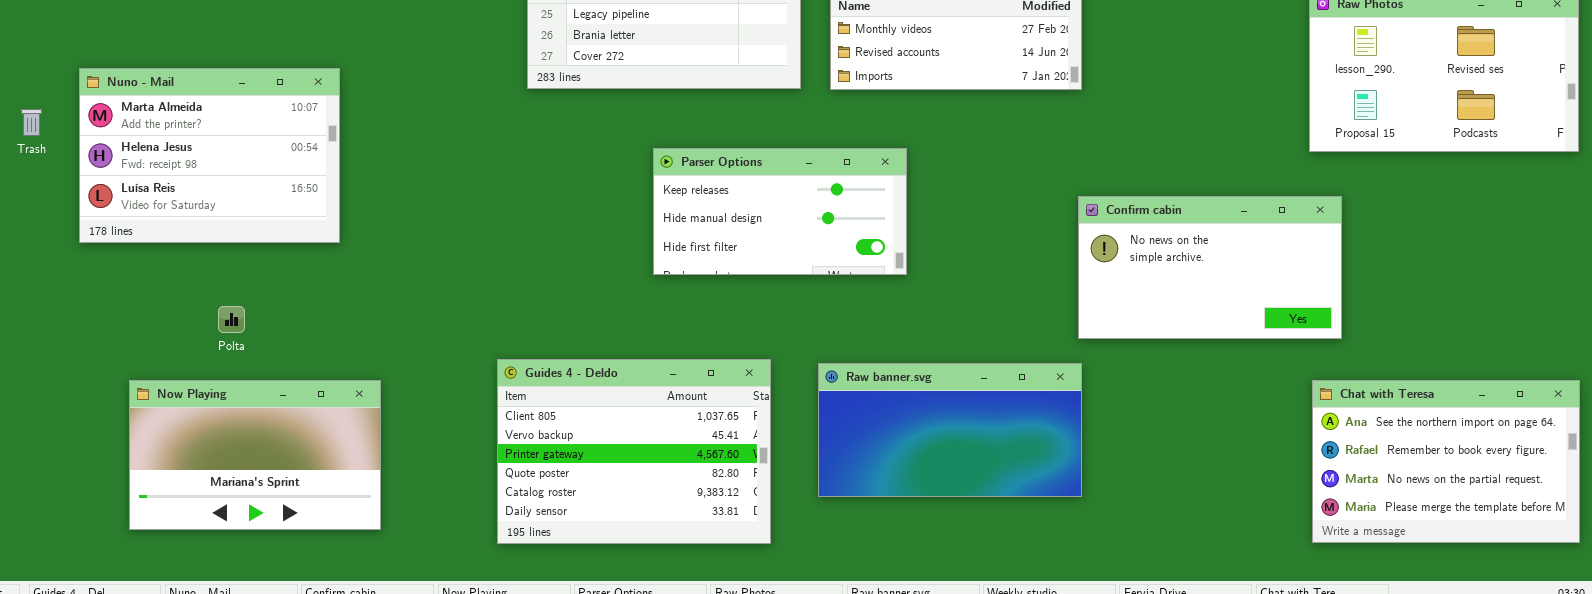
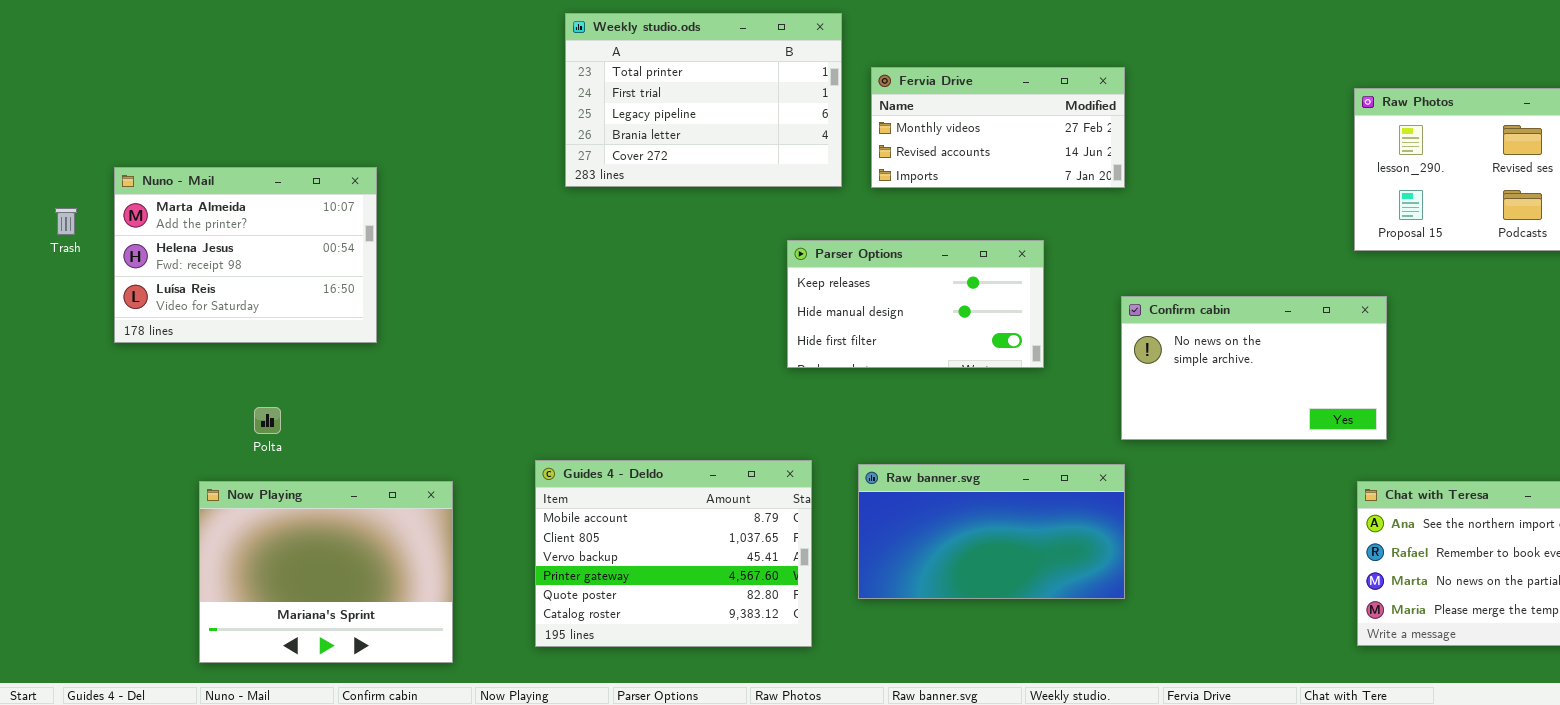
Parser Options: [653,148,907,275] -> [787,240,1044,368], moved
Guides 4 - Deldo: [497,359,771,544] -> [535,460,812,647], scrolled up 1 row
Now Playing: [129,380,381,530] -> [199,481,453,663], moved, resized

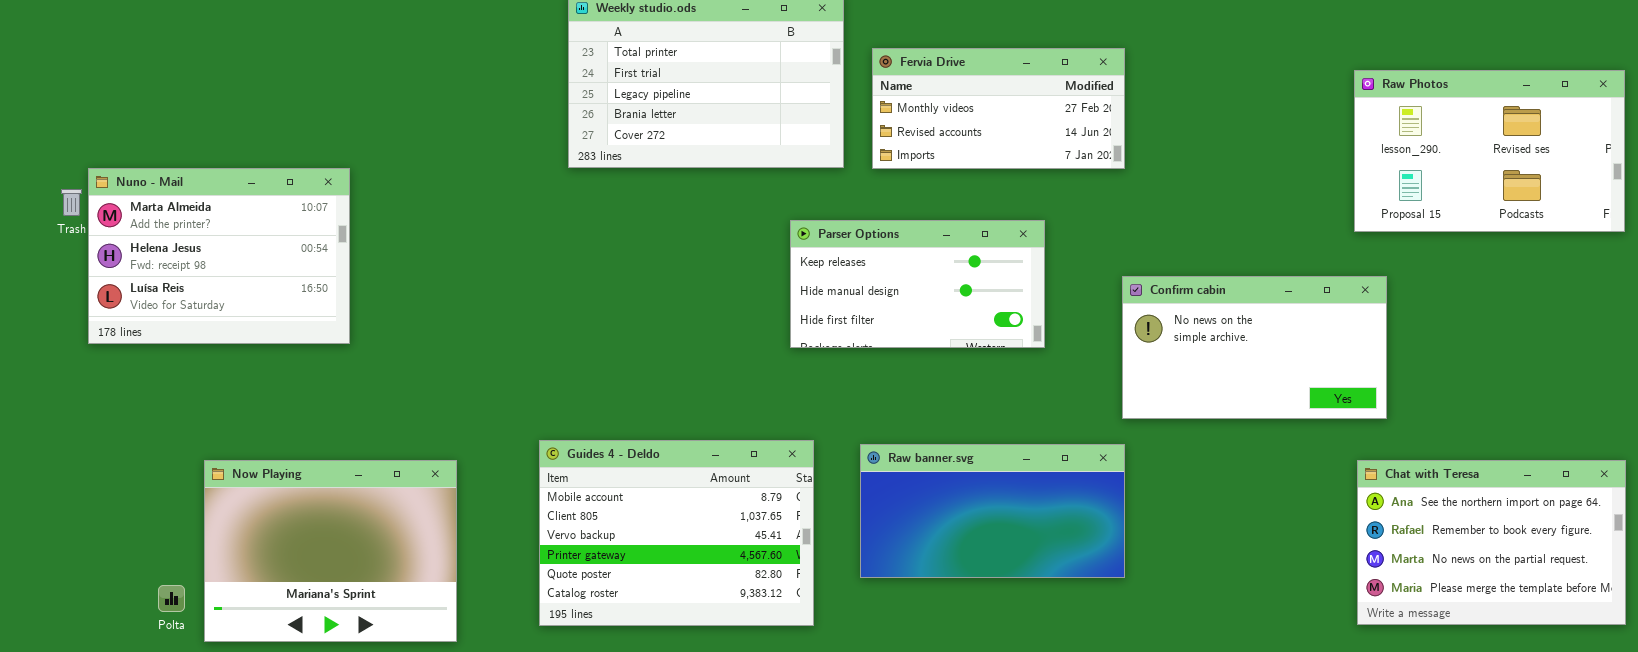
Nuno - Mail: [114,167,377,343] -> [88,168,350,344], moved
Polta: [254,407,281,434] -> [158,585,185,612], moved

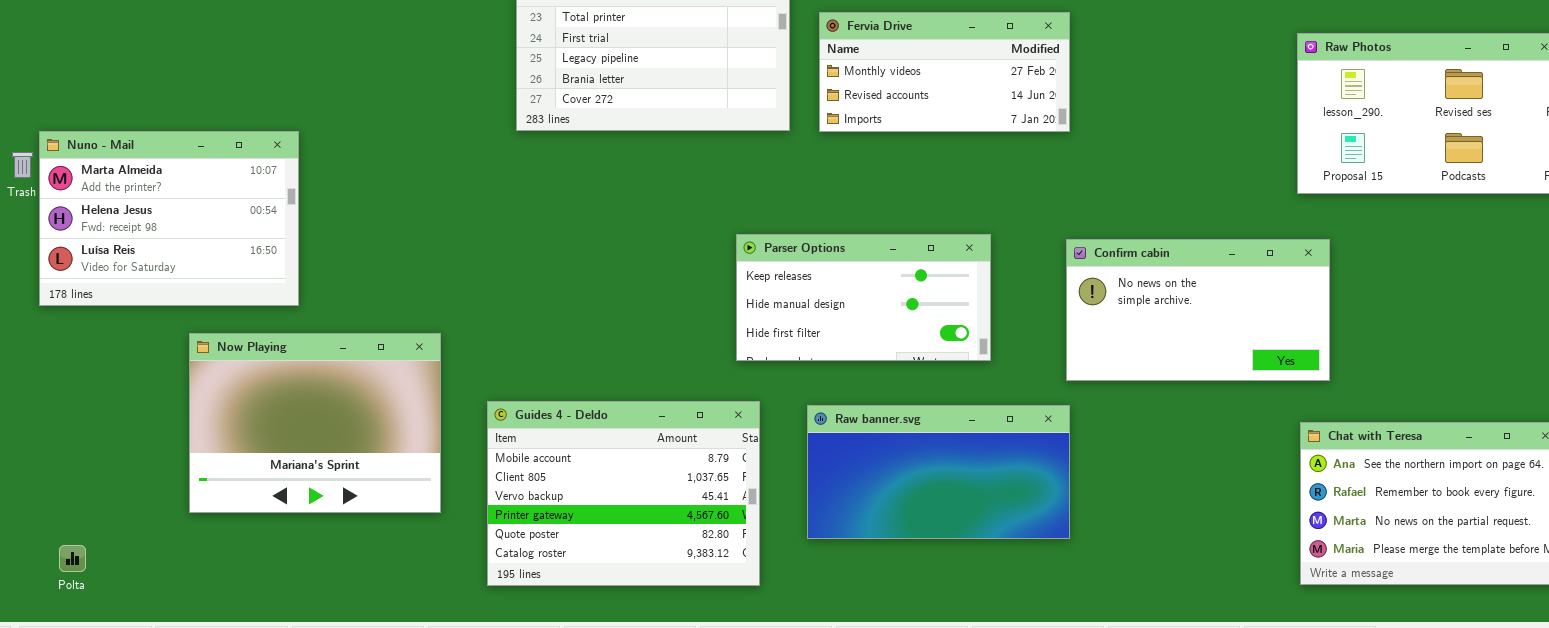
Parser Options: [790,220,1045,348] -> [736,234,991,361], moved
Now Playing: [204,460,457,642] -> [189,333,441,513], moved
Polta: [158,585,185,612] -> [59,545,86,572], moved

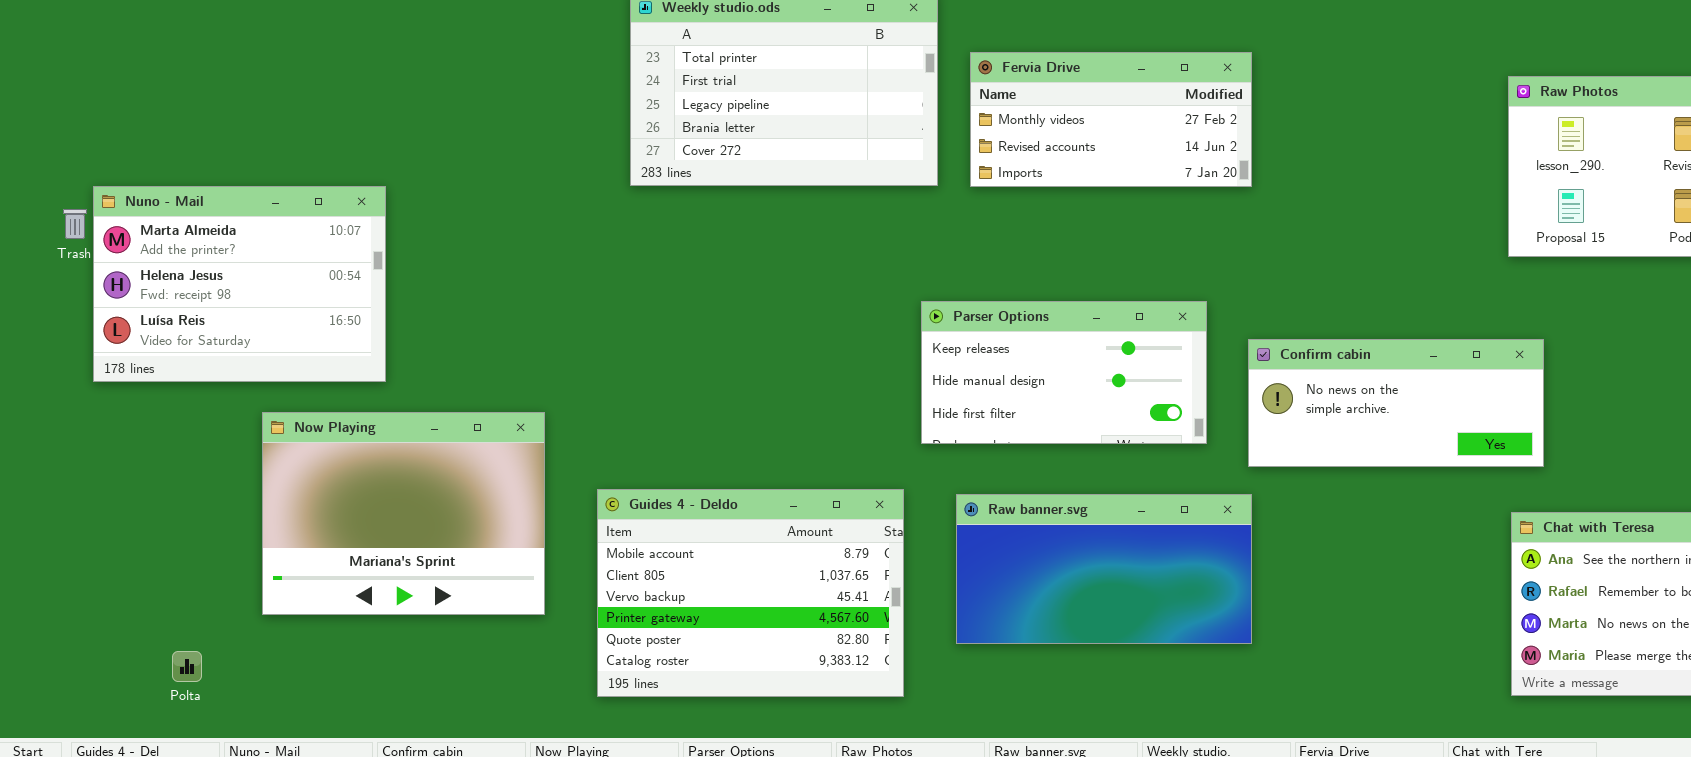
Parser Options: [736,234,991,361] -> [921,301,1207,444], moved
Confirm cabin: [1066,239,1330,381] -> [1248,339,1544,467], resized
Polta: [59,545,86,572] -> [172,651,202,682], moved

